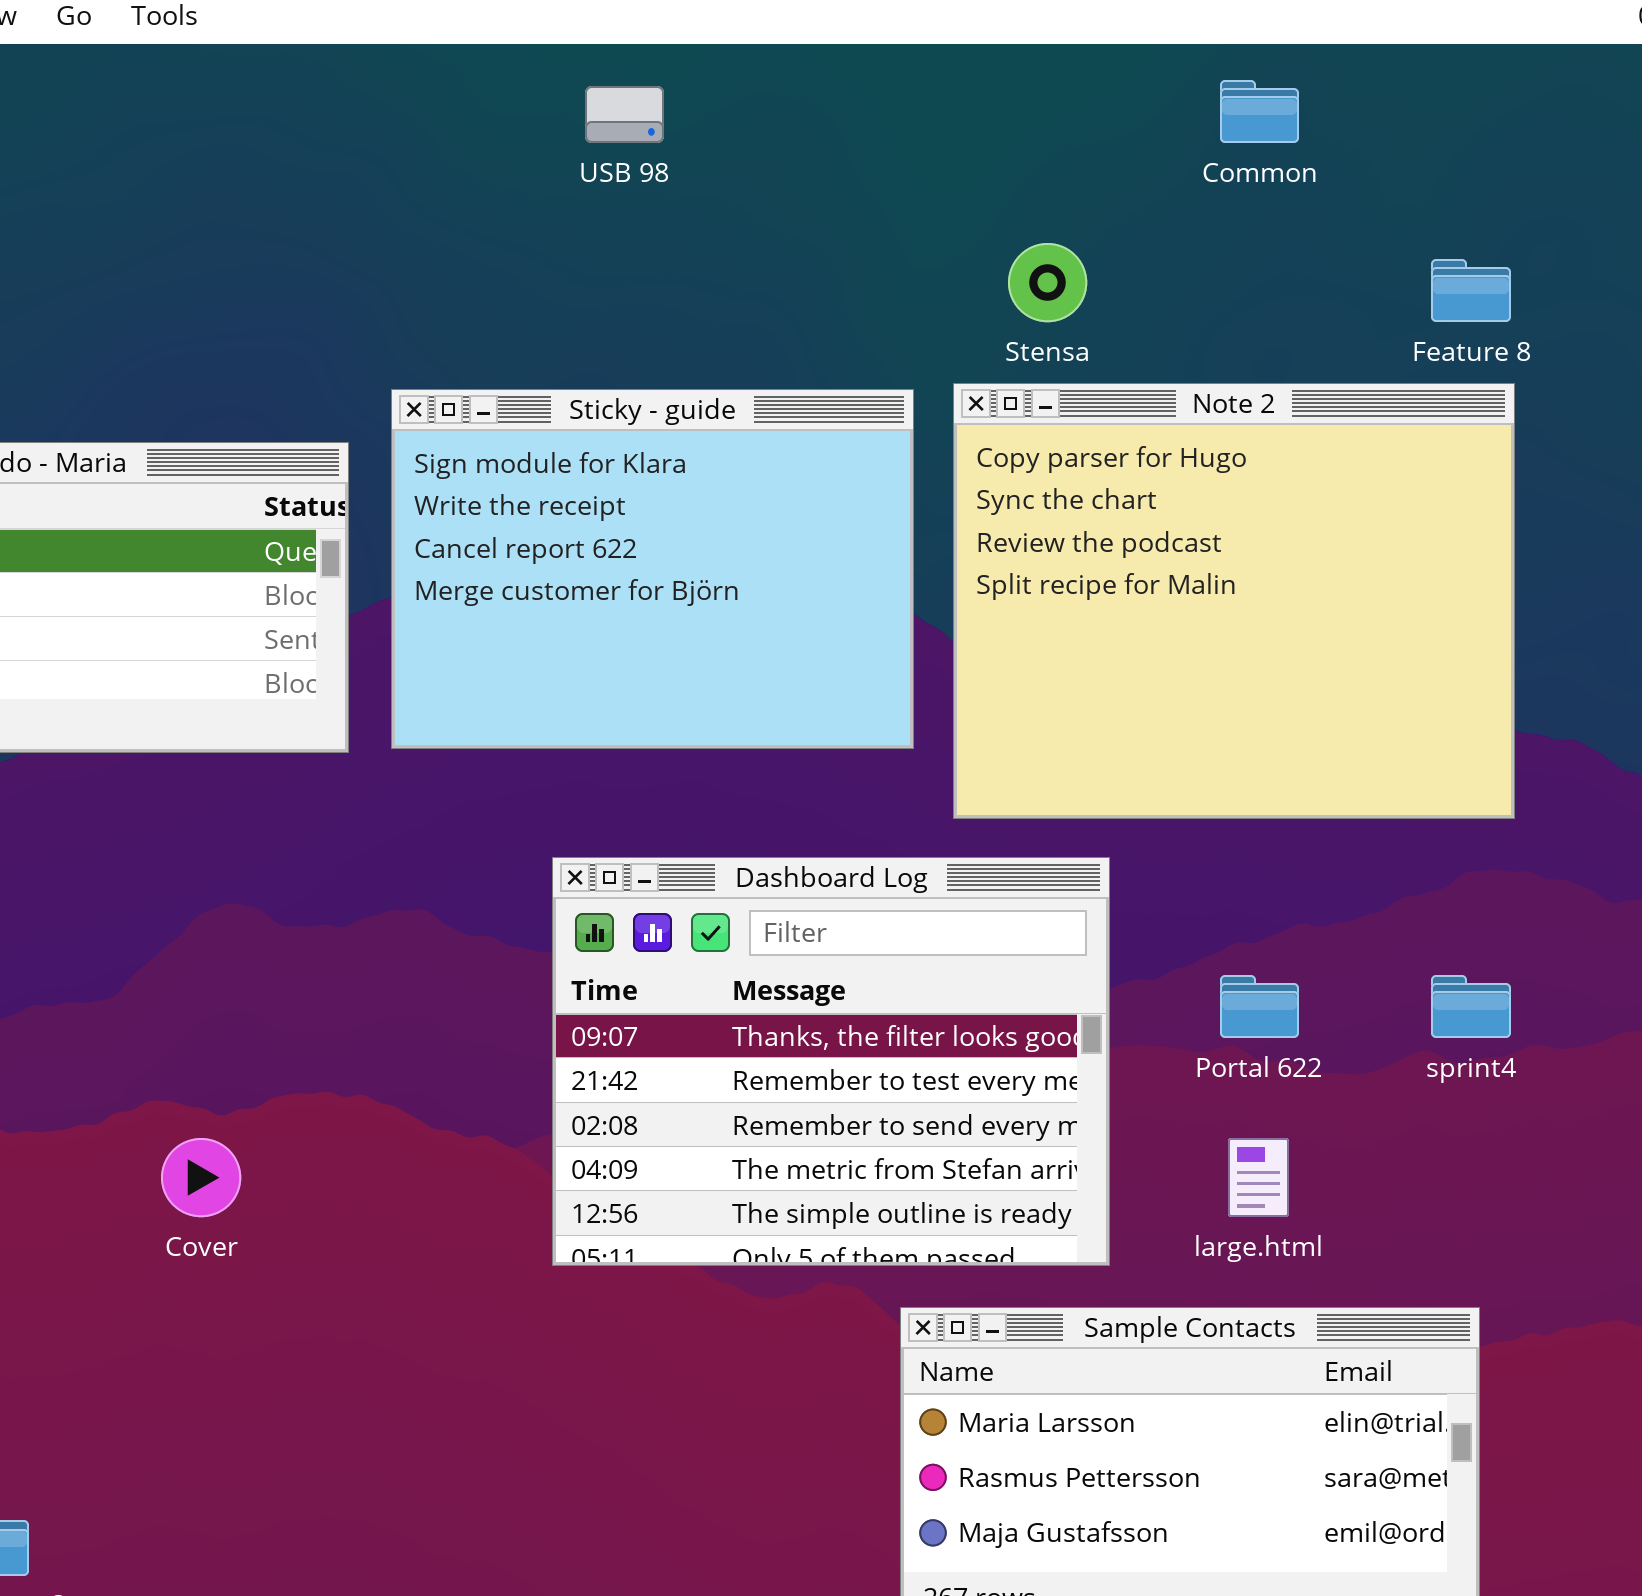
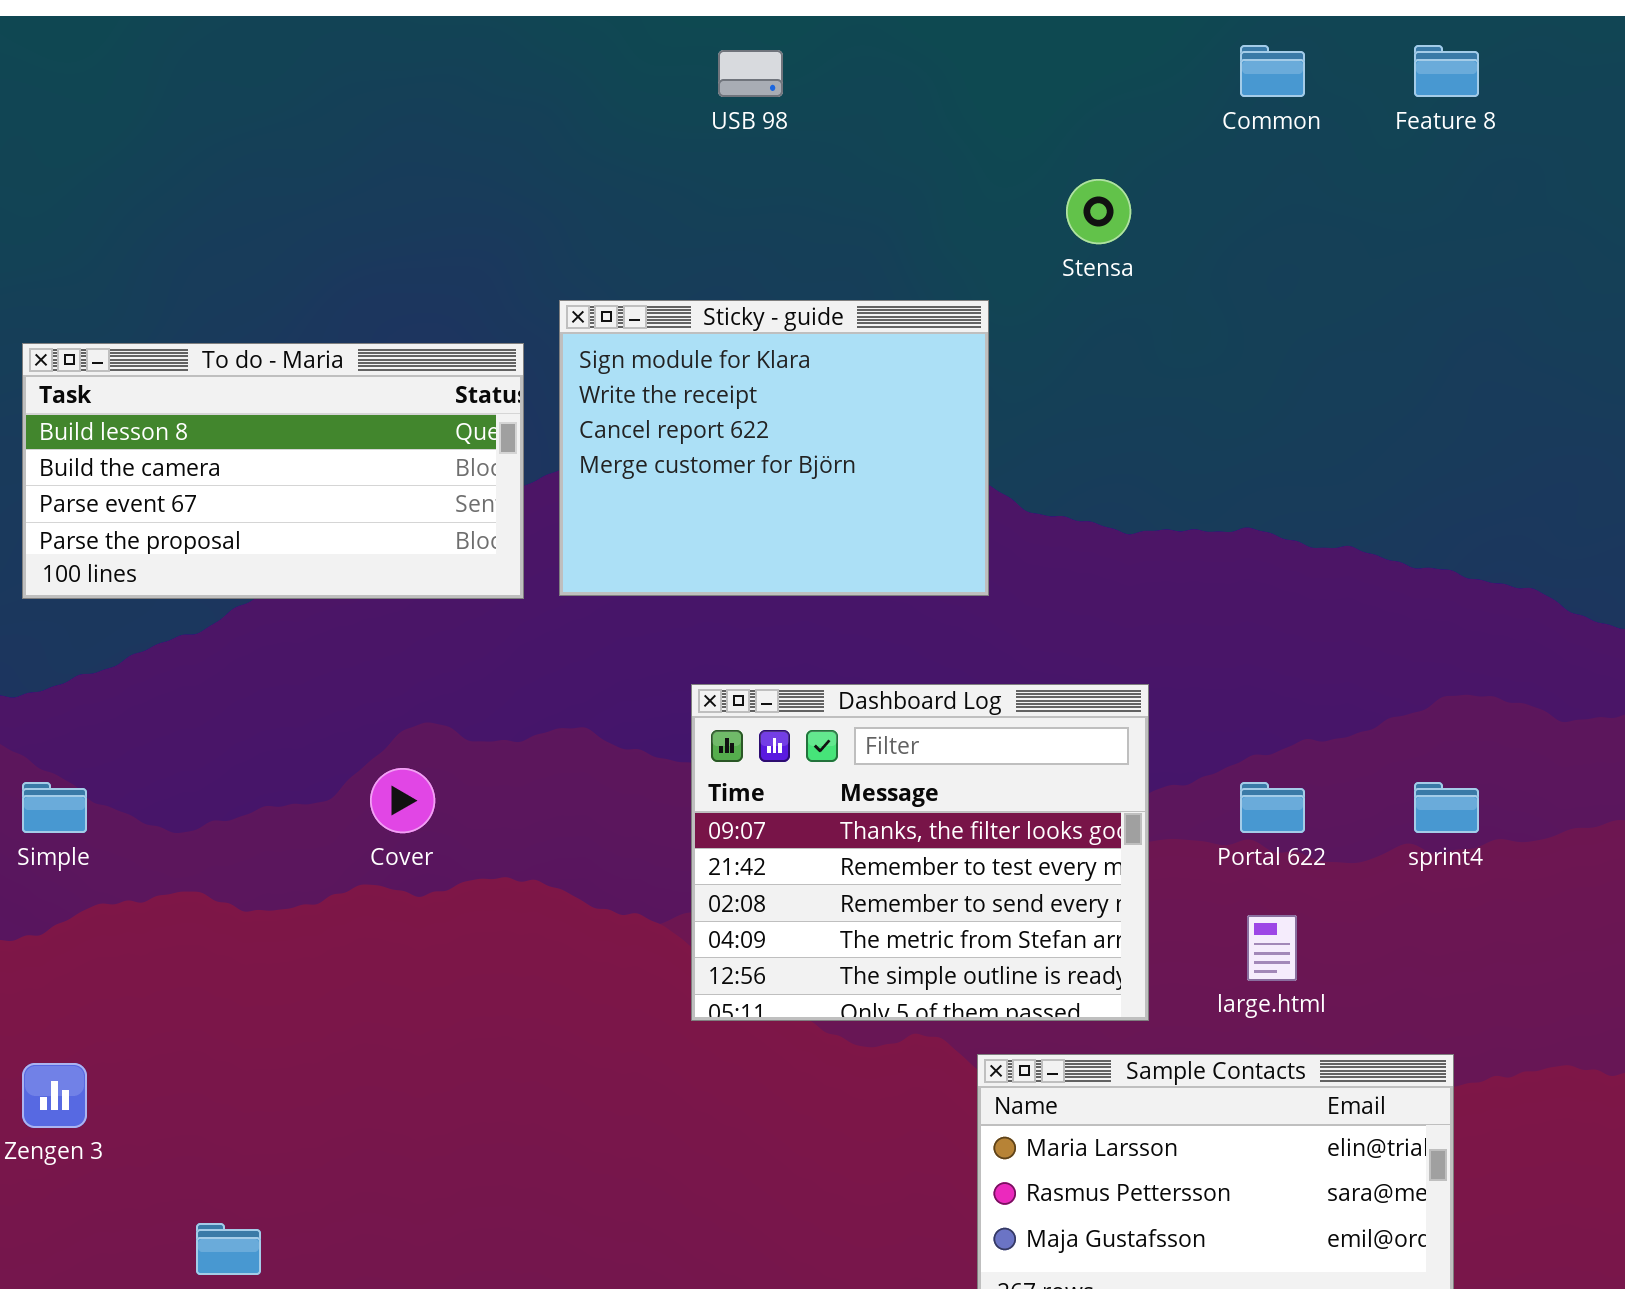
Feature 8: [1431,259,1511,322] -> [1414,45,1479,97], moved
Note 2: [953,383,1515,819] -> none, closed
Cover: [161,1138,241,1217] -> [370,768,435,833], moved

